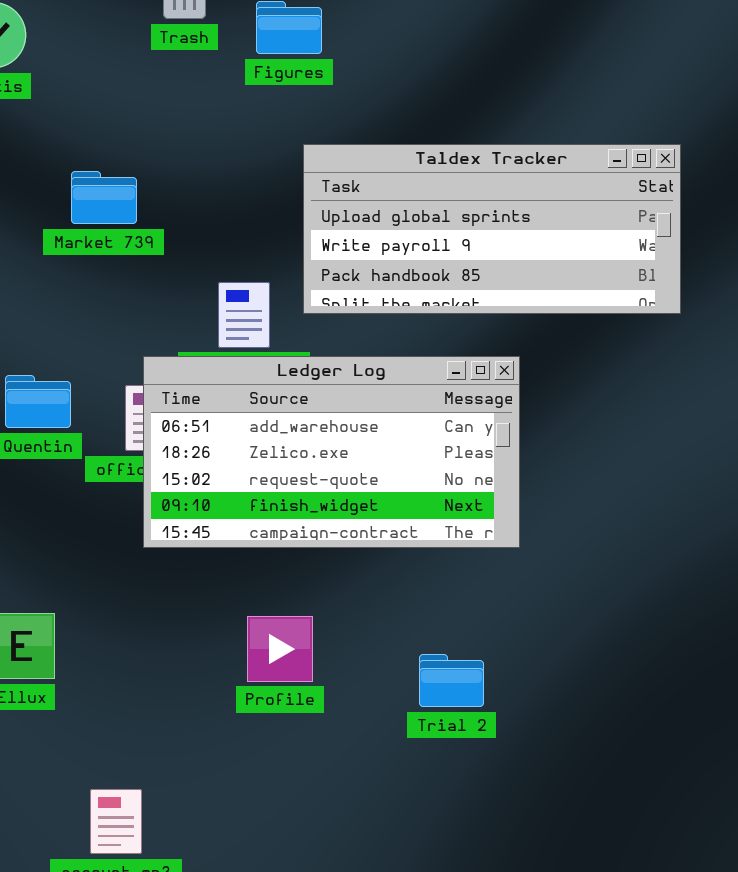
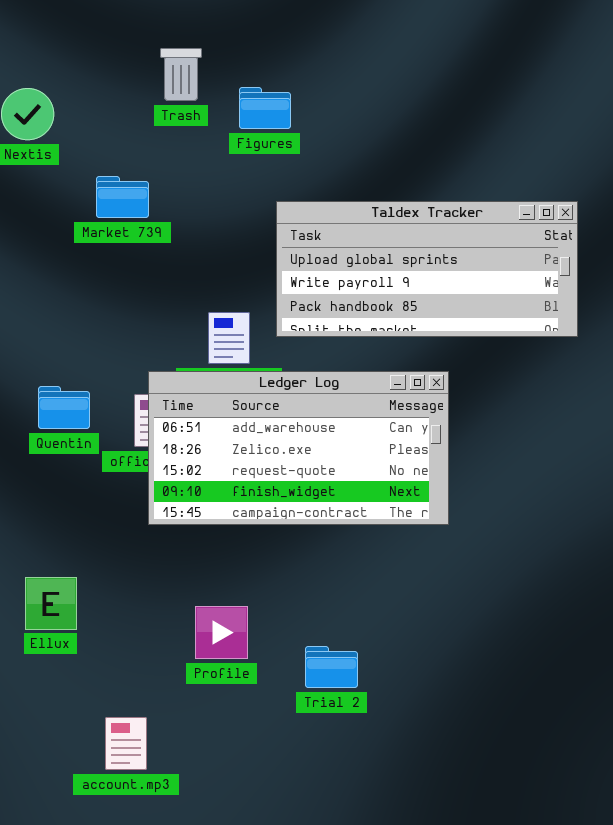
Market 739: [71,171,137,224] -> [96,176,149,218], moved
Profile: [247,616,313,682] -> [195,606,248,659], moved
Trial 2: [419,654,484,707] -> [305,646,358,688], moved

